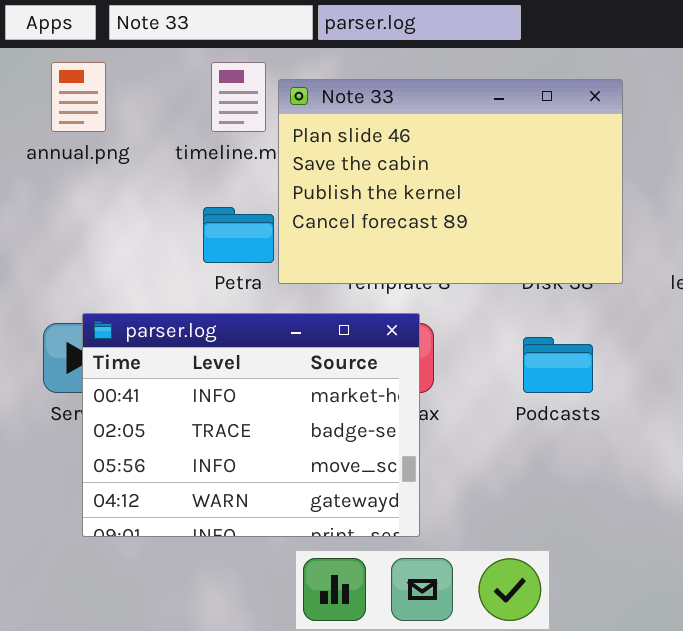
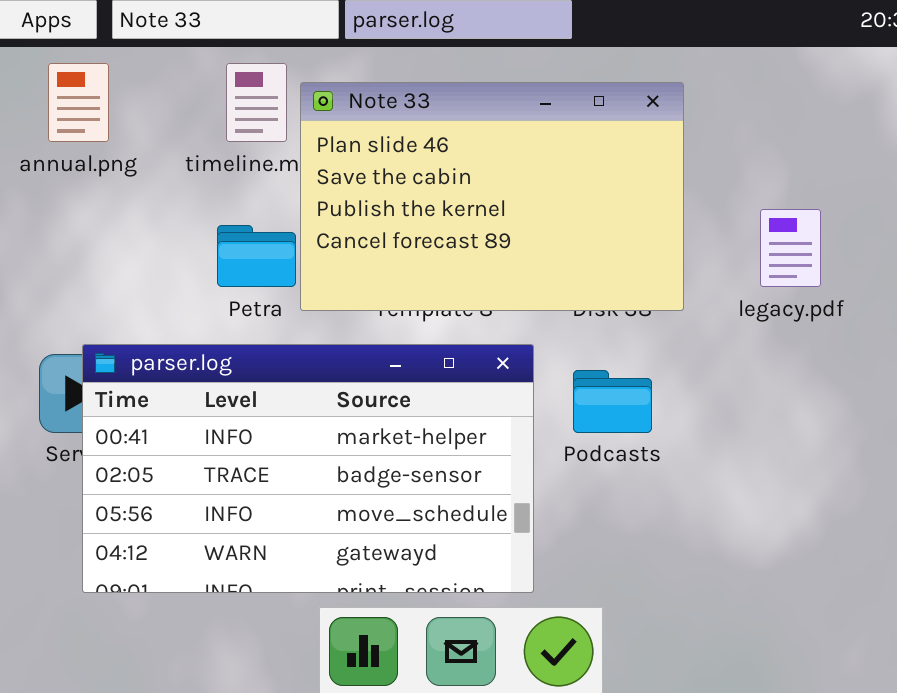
parser.log: [82,313,420,537] -> [82,344,534,593], resized

